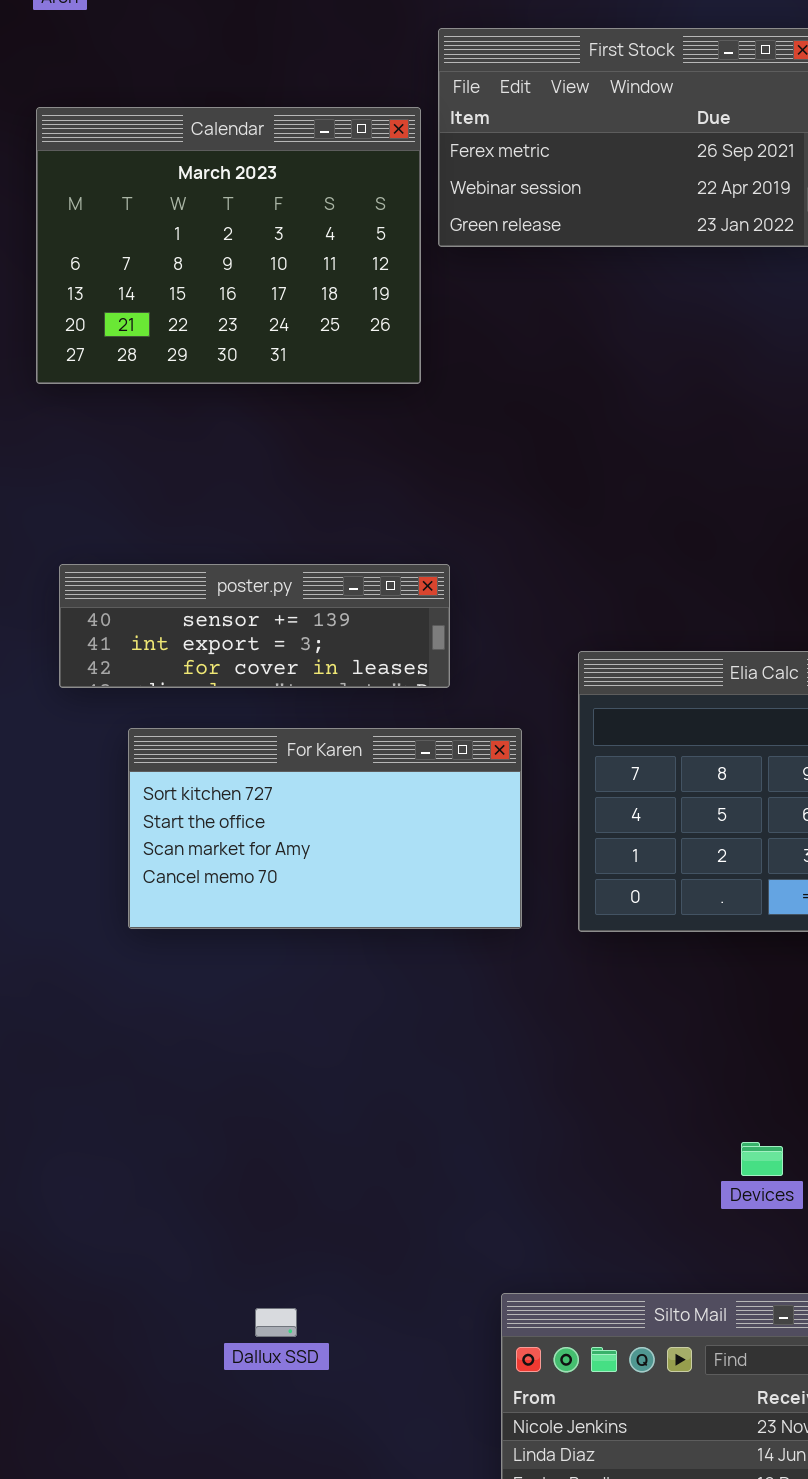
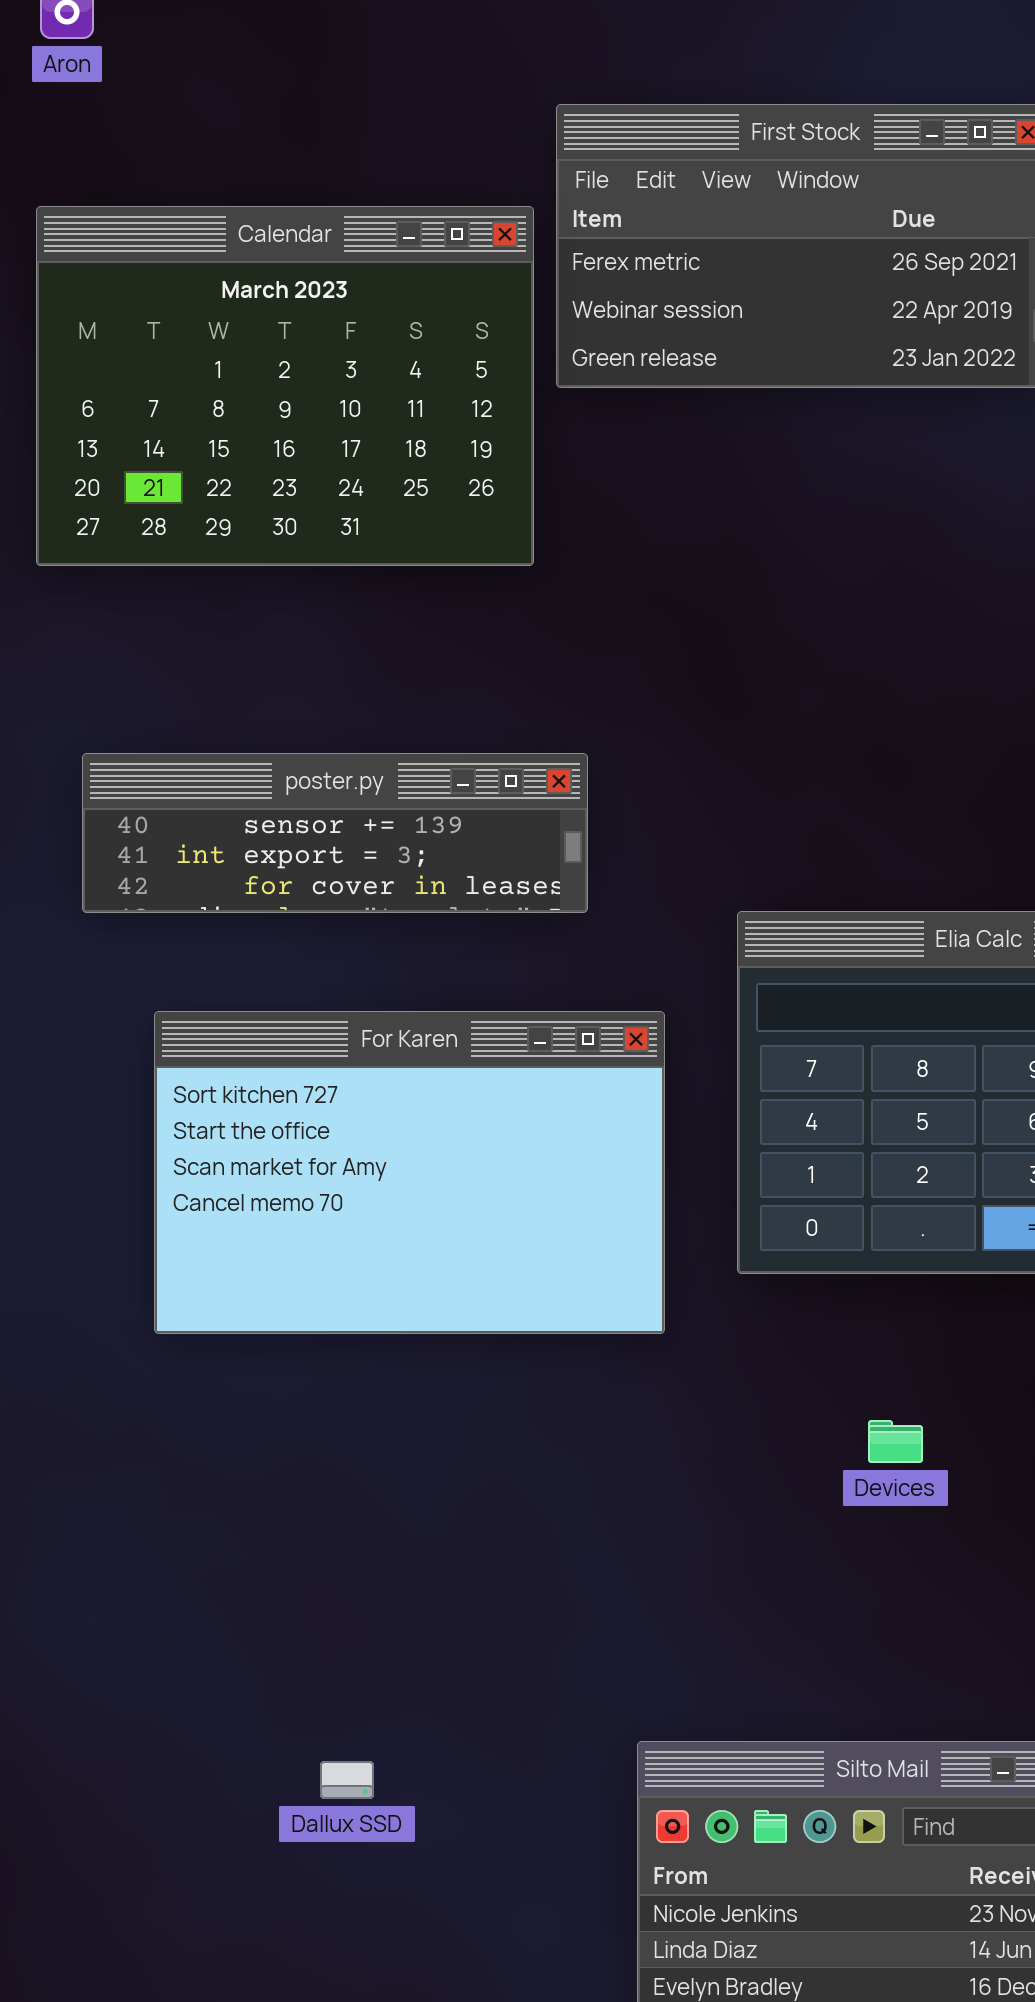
poster.py: [59,564,450,688] -> [82,753,588,913], moved
For Karen: [128,728,522,929] -> [154,1011,665,1334], resized
Devices: [741,1142,783,1176] -> [868,1420,923,1463], moved

